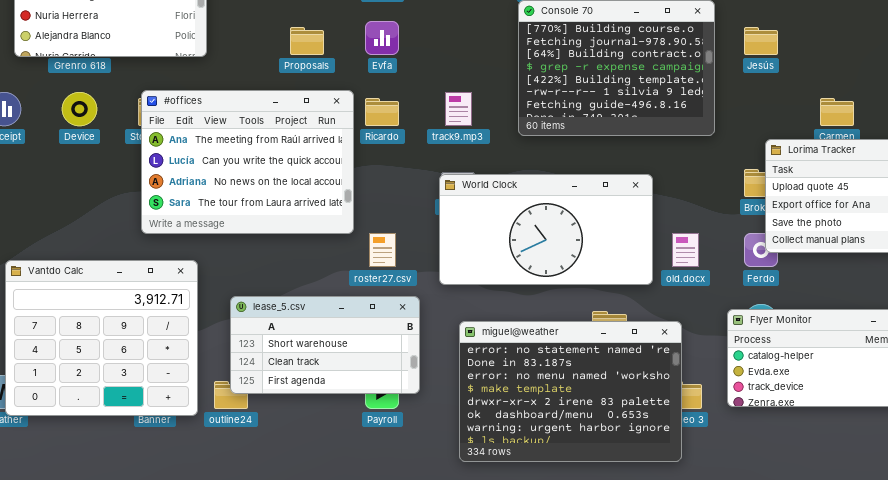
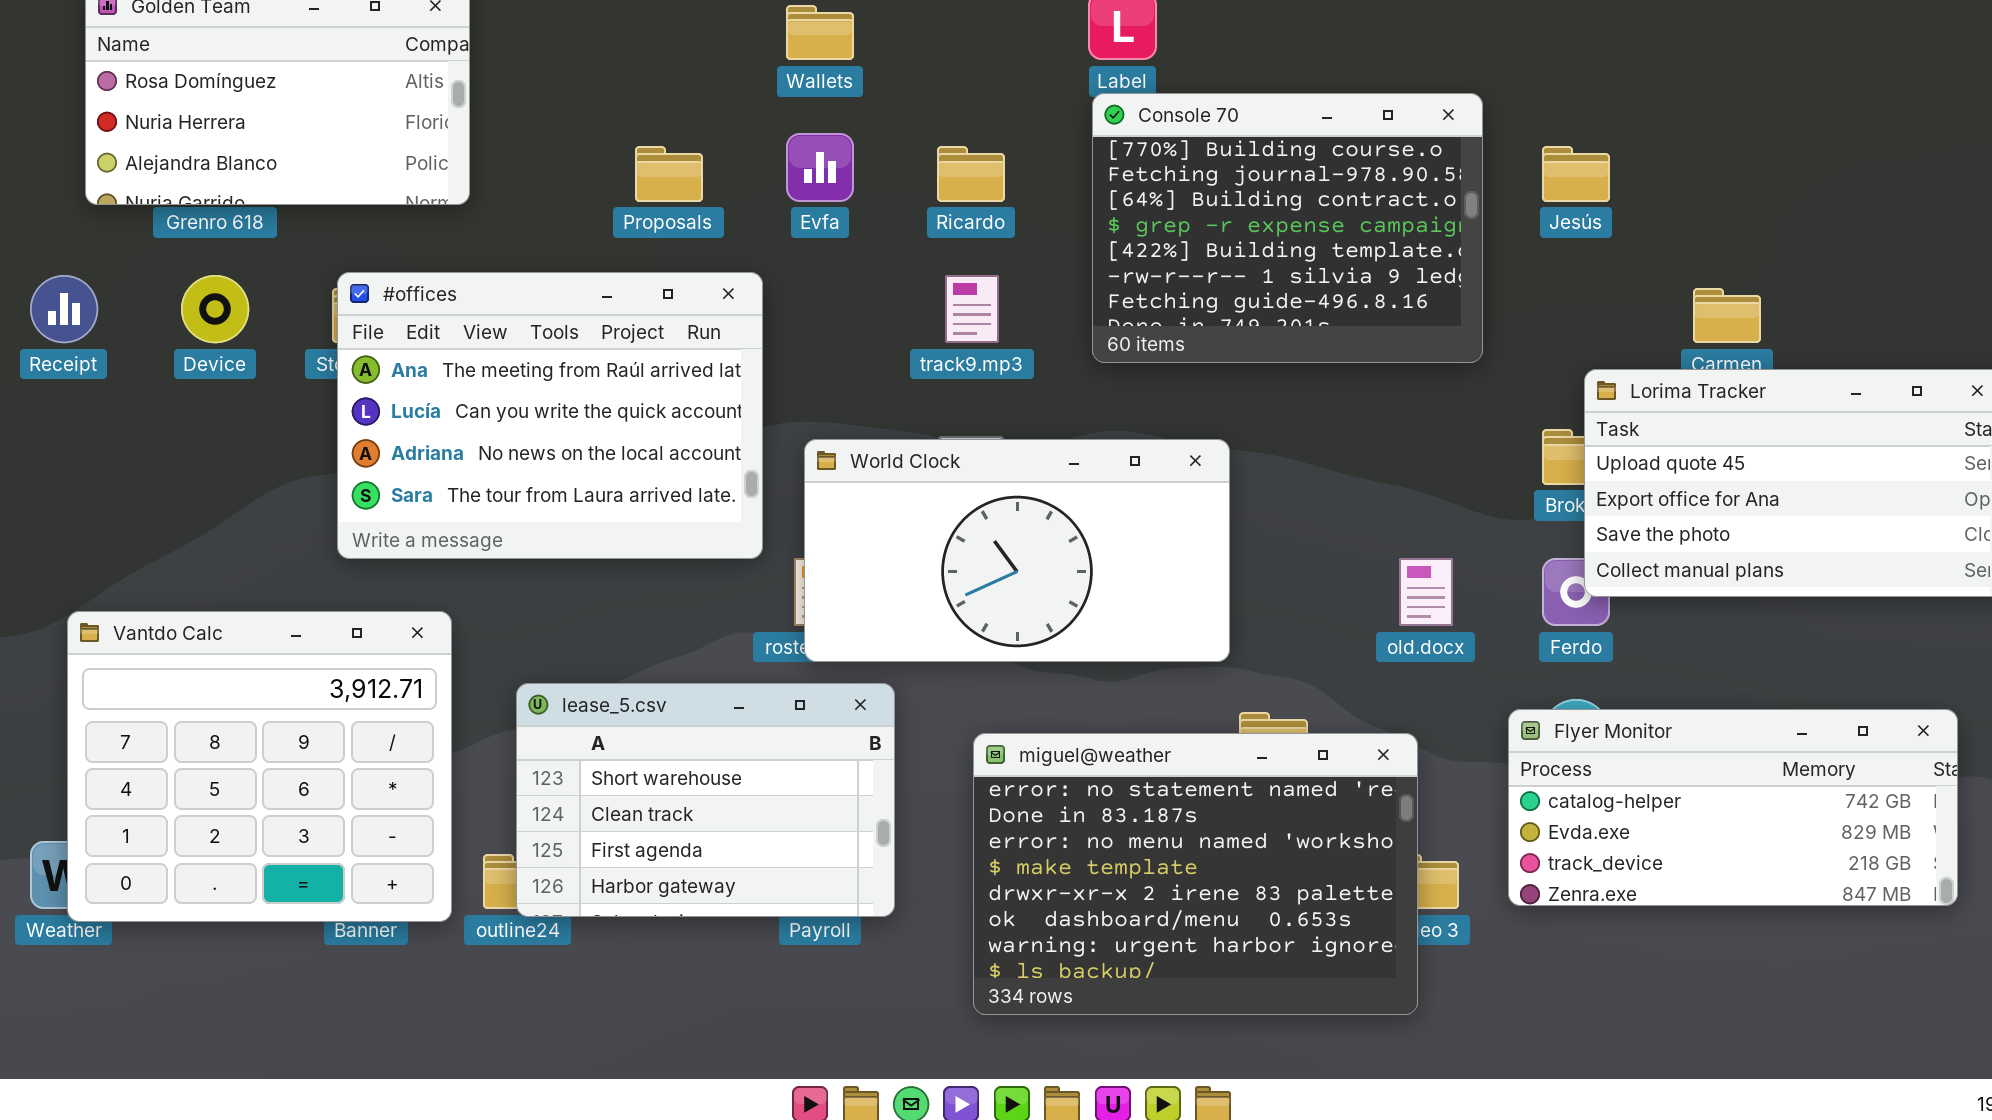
Ricardo: [365,98,399,126] -> [937,146,1005,202], moved
World Clock: [439,174,653,285] -> [804,439,1230,662], moved
lease_5.csv: [230,296,420,394] -> [516,683,895,917], resized

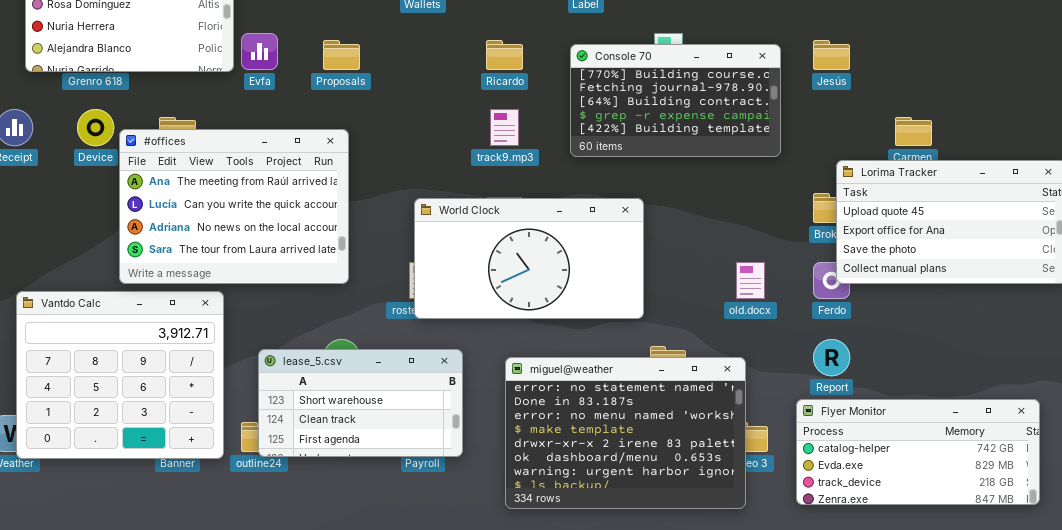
Console 70: [1092,93,1483,363] -> [570,44,781,157], resized
Evfa: [786,133,854,202] -> [241,33,278,70], moved
#offices: [337,272,763,559] -> [119,129,349,284], moved
lease_5.csv: [516,683,895,917] -> [258,349,463,457], resized
Flyer Monitor: [1508,709,1958,906] -> [796,399,1040,505], moved

